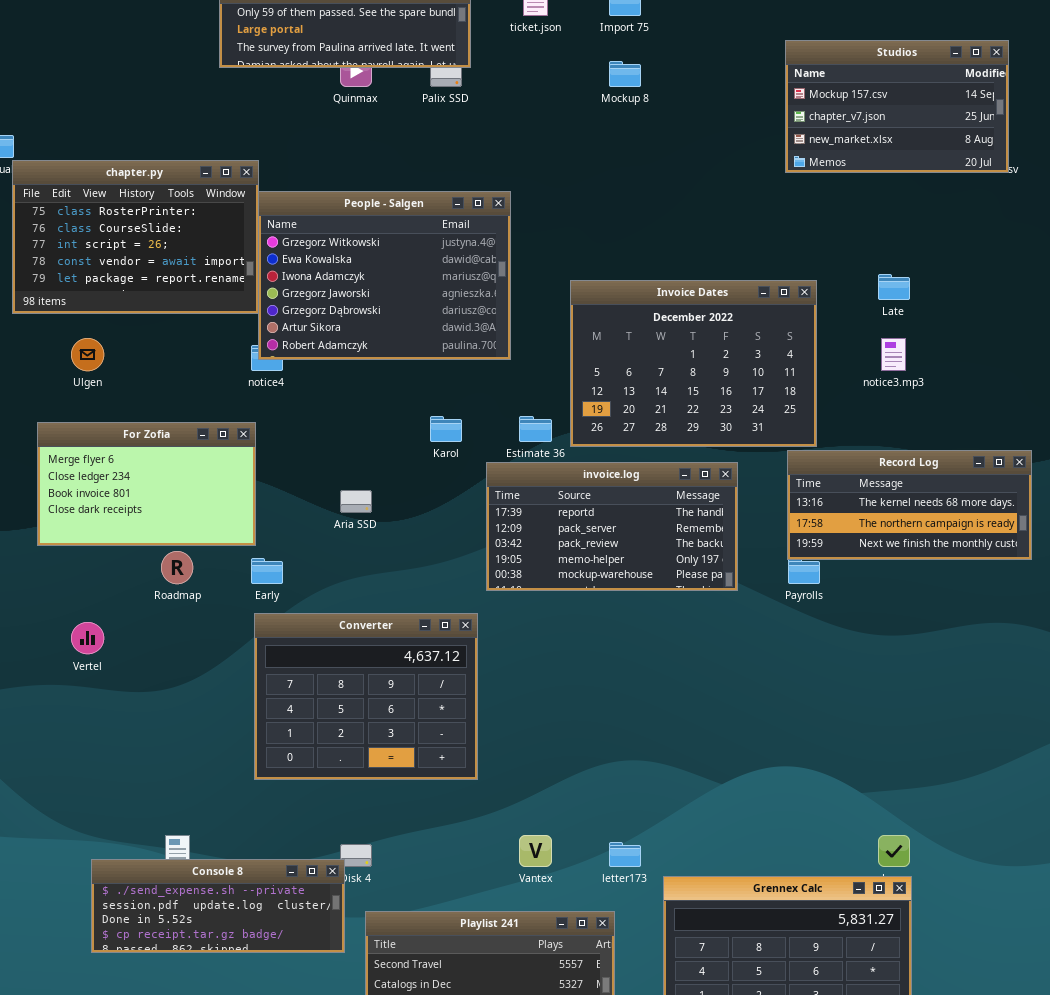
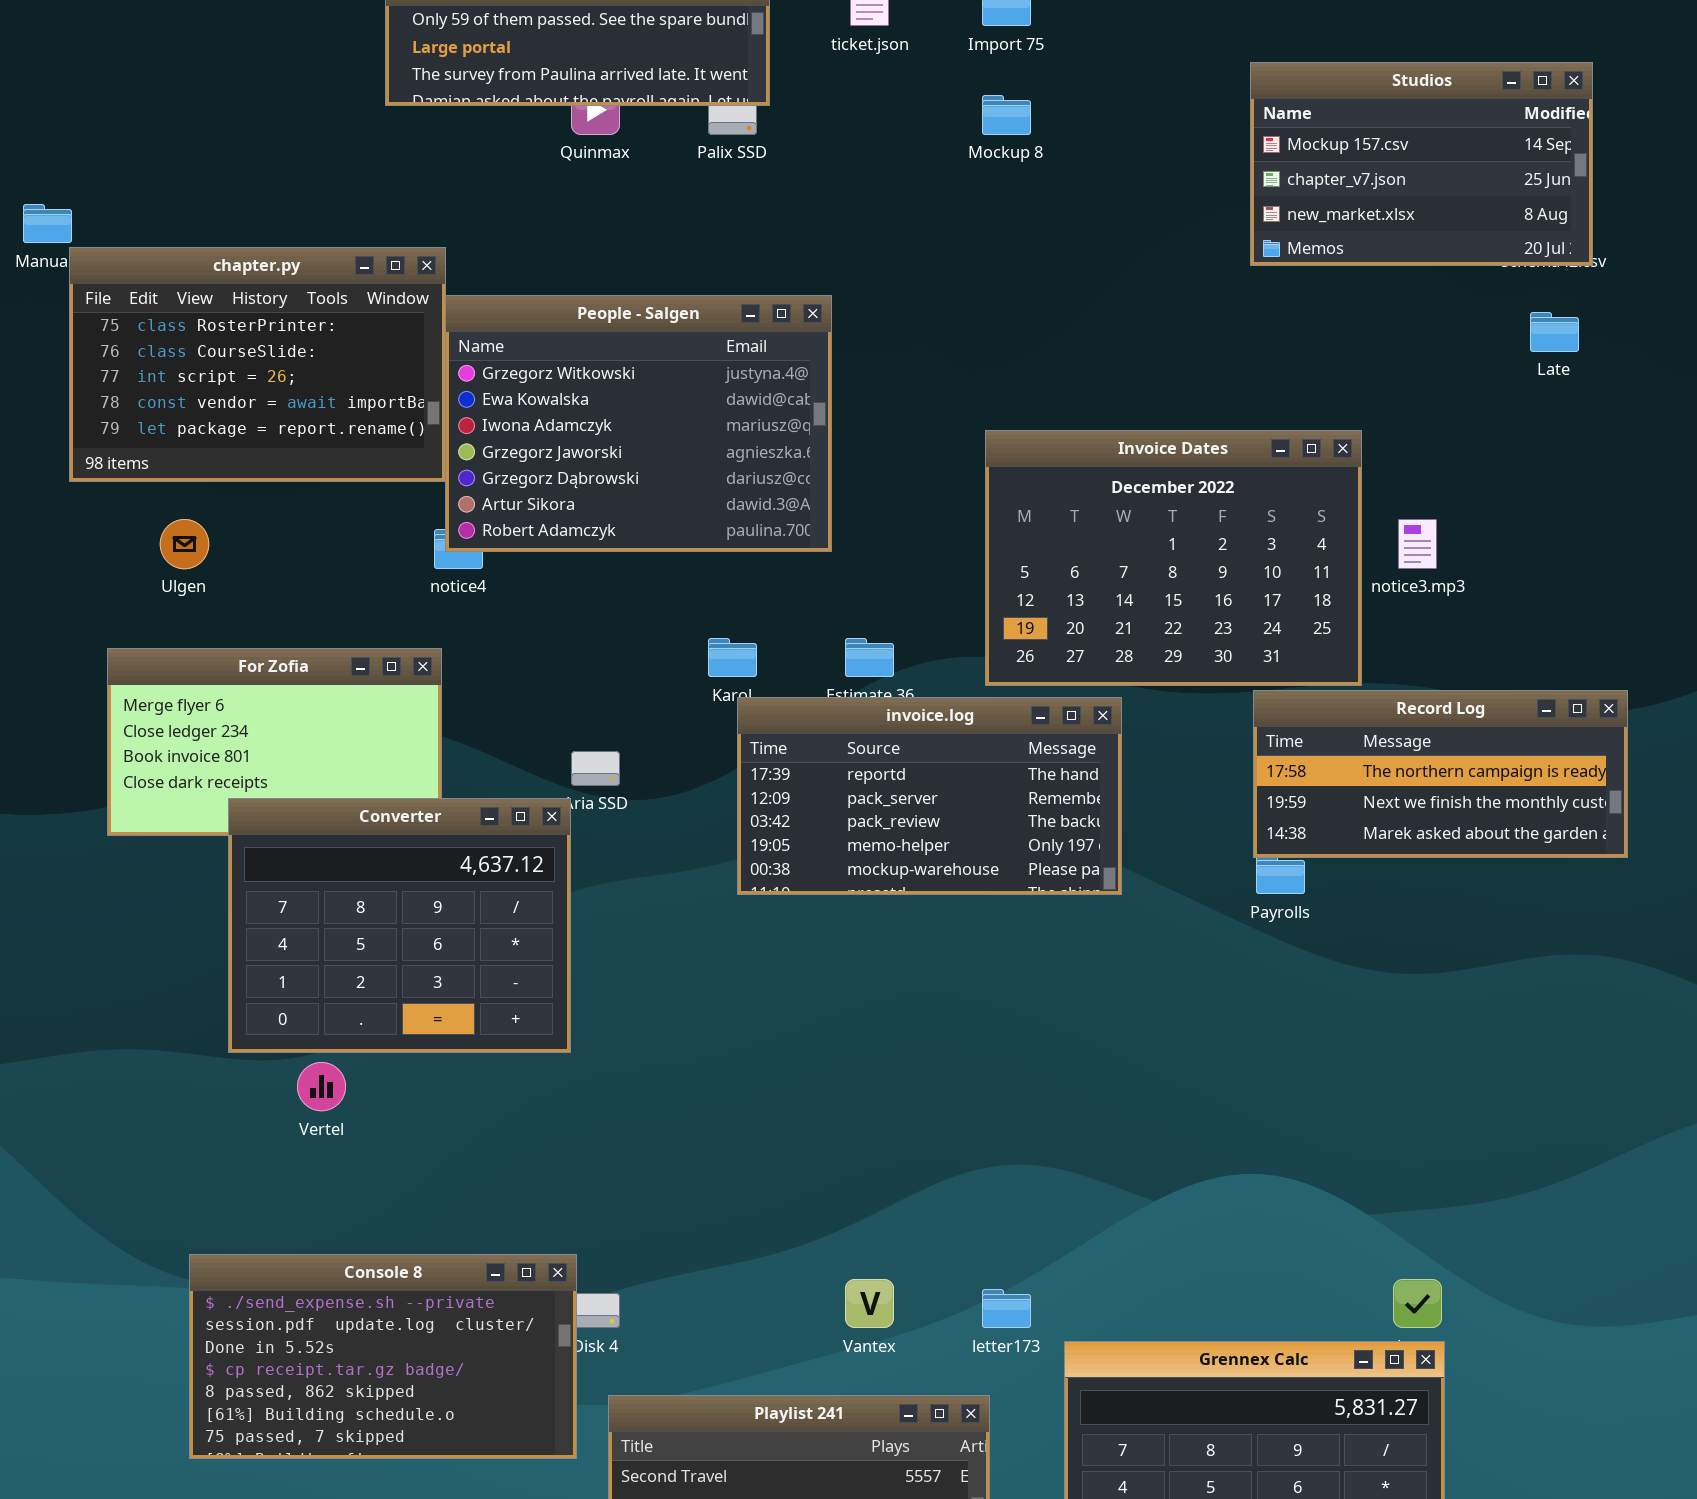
Late: [878,274,910,300] -> [1530,312,1579,352], moved
Invoice Dates: [570,280,817,447] -> [985,430,1362,686], moved
Record Log: [787,450,1032,560] -> [1253,690,1628,858], scrolled down 1 row
invoice.log: [486,462,738,591] -> [737,697,1122,895], moved
Converter: [254,613,478,780] -> [228,798,571,1053], moved
Vertel: [71,622,104,654] -> [297,1062,346,1111], moved
Console 8: [91,859,345,953] -> [189,1254,577,1459], resized

